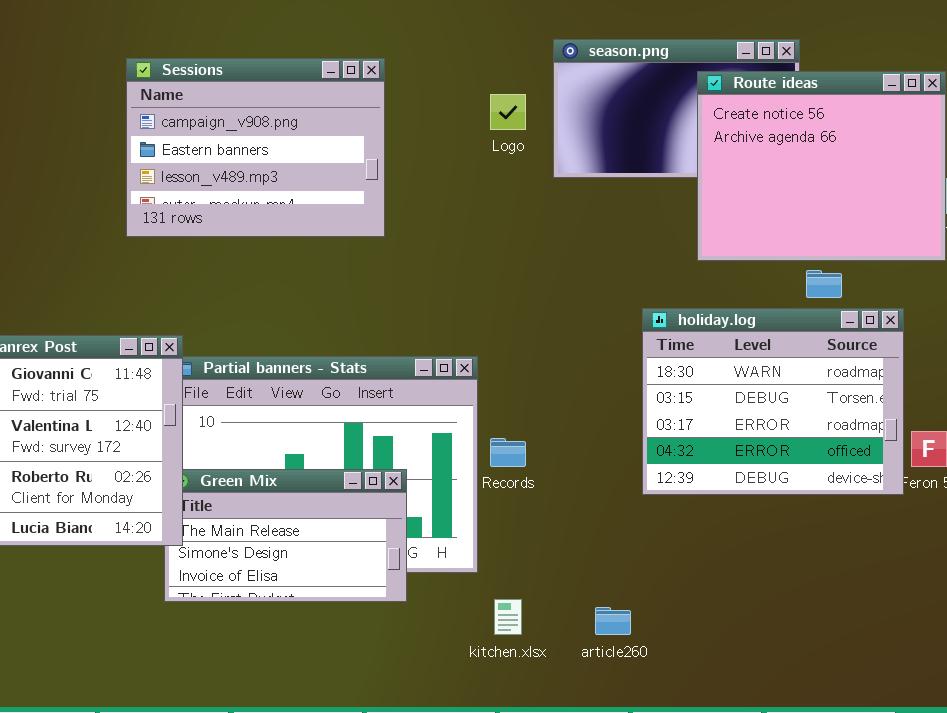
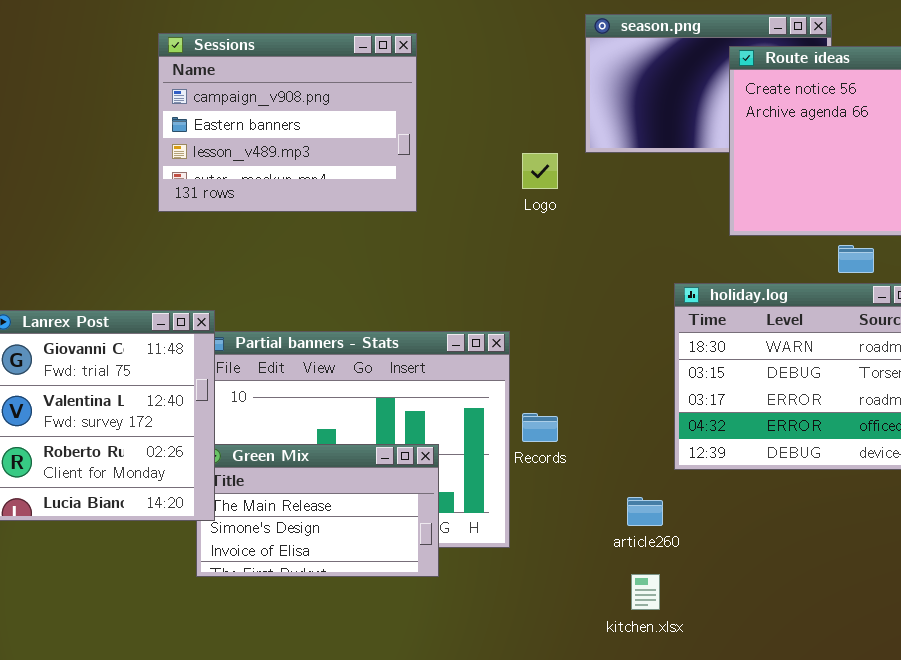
Logo: [490,94,526,130] -> [522,153,558,189], moved
kitchen.xlsx: [494,599,522,635] -> [631,574,660,610], moved
article260: [595,607,631,635] -> [627,497,663,526], moved

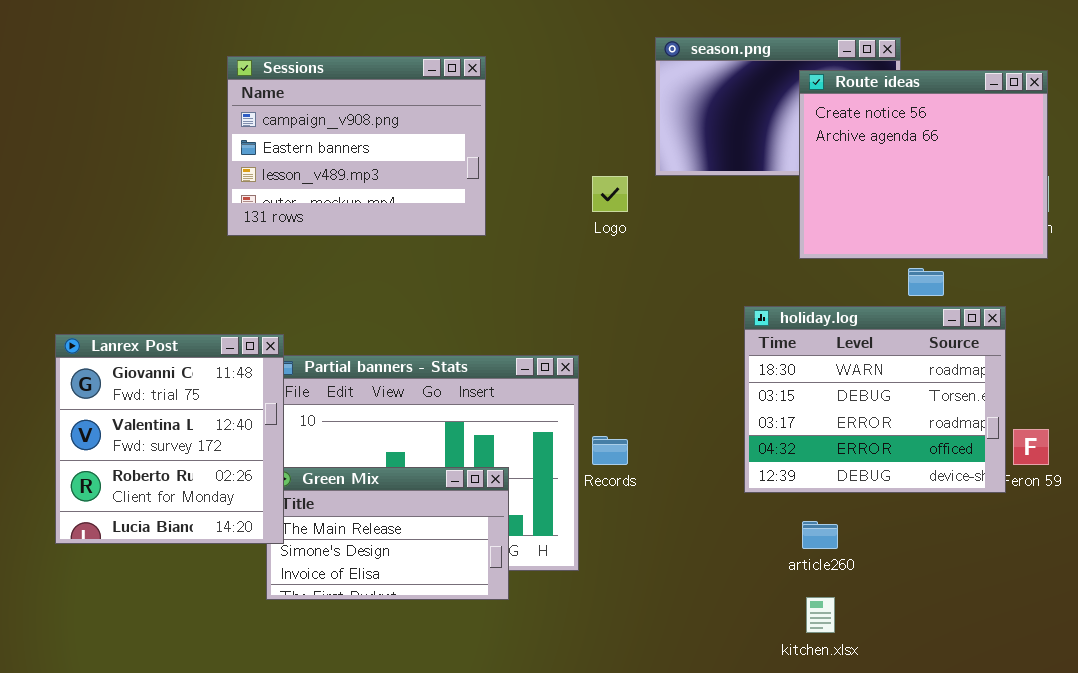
article260: [627,497,663,526] -> [802,521,838,549], moved
kitchen.xlsx: [631,574,660,610] -> [806,597,835,633], moved

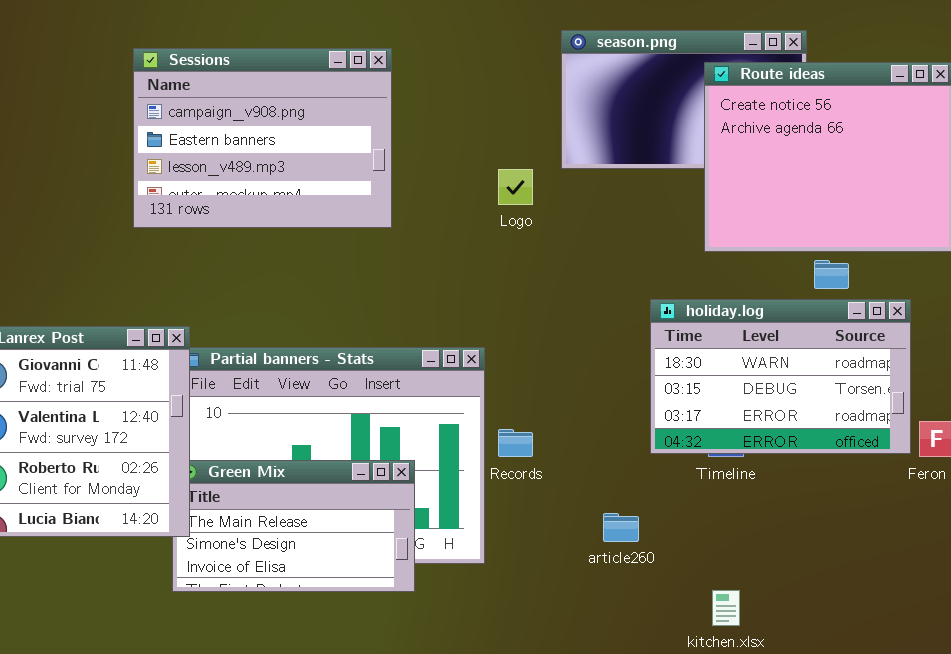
holiday.log: [744,306,1006,493] -> [650,299,911,454], resized
article260: [802,521,838,549] -> [603,513,639,542], moved

